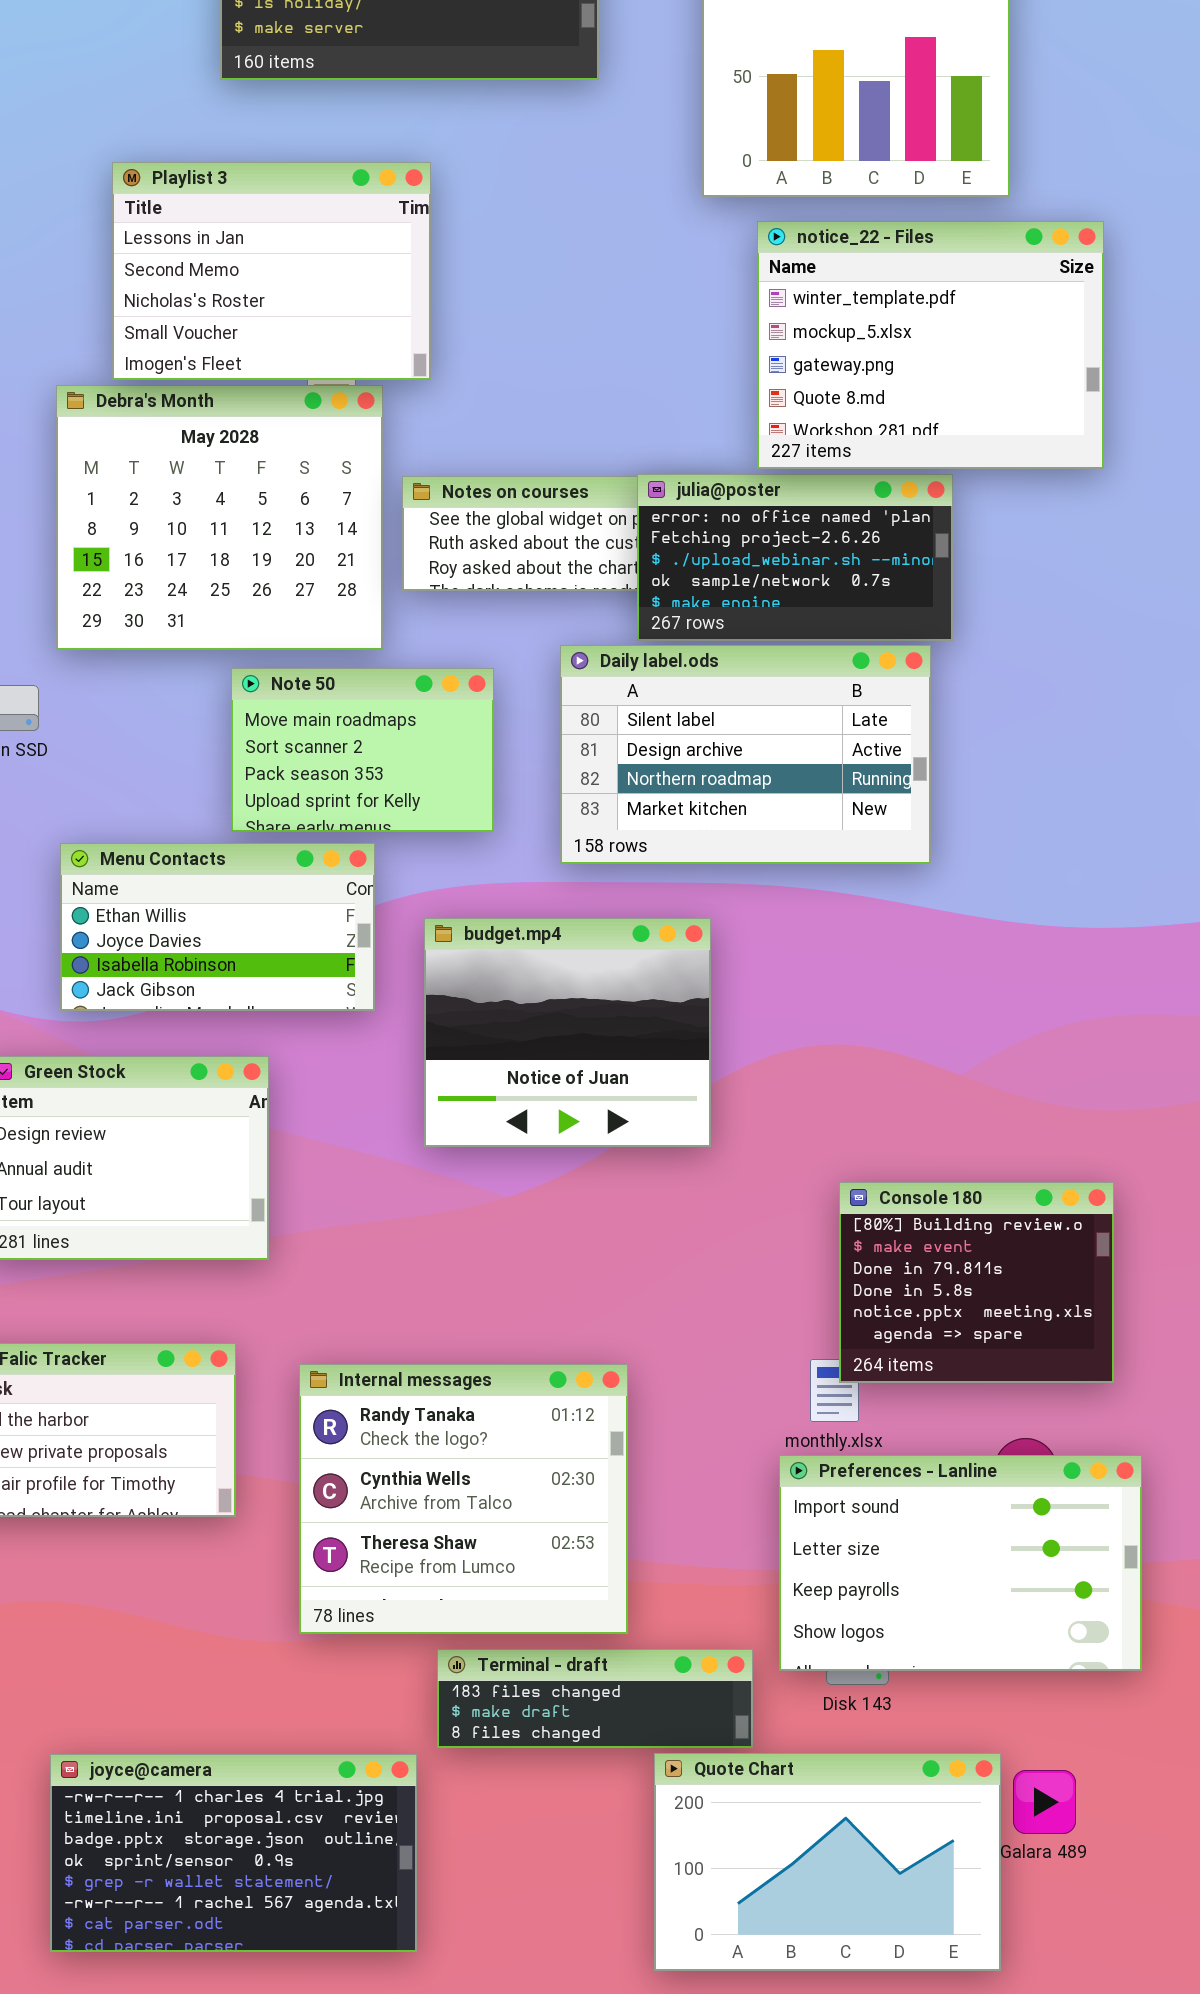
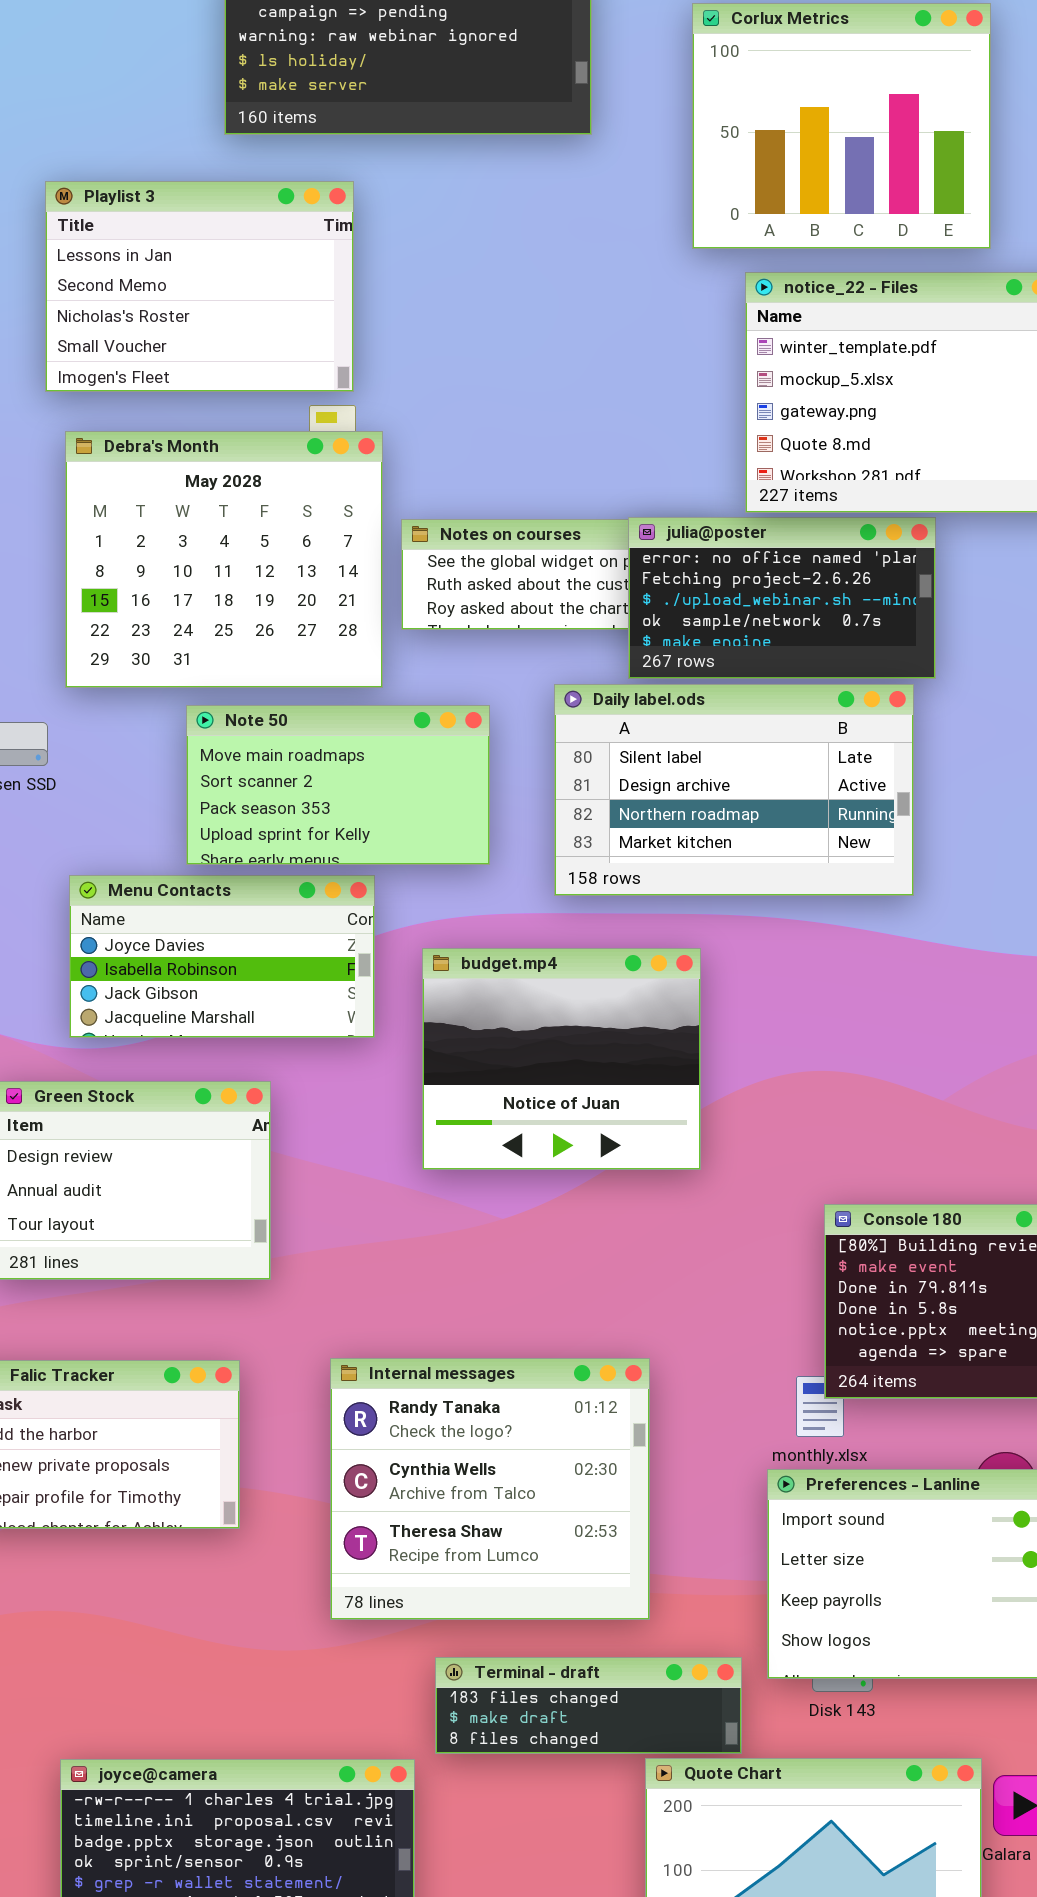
Playlist 3: [112,162,431,380] -> [45,181,354,392], moved
Note 50: [231,668,494,832] -> [186,705,490,865], resized
Menu Contacts: [60,843,375,1011] -> [69,875,375,1038], scrolled down 1 row
Internal messages: [299,1364,628,1634] -> [330,1358,650,1620], moved

